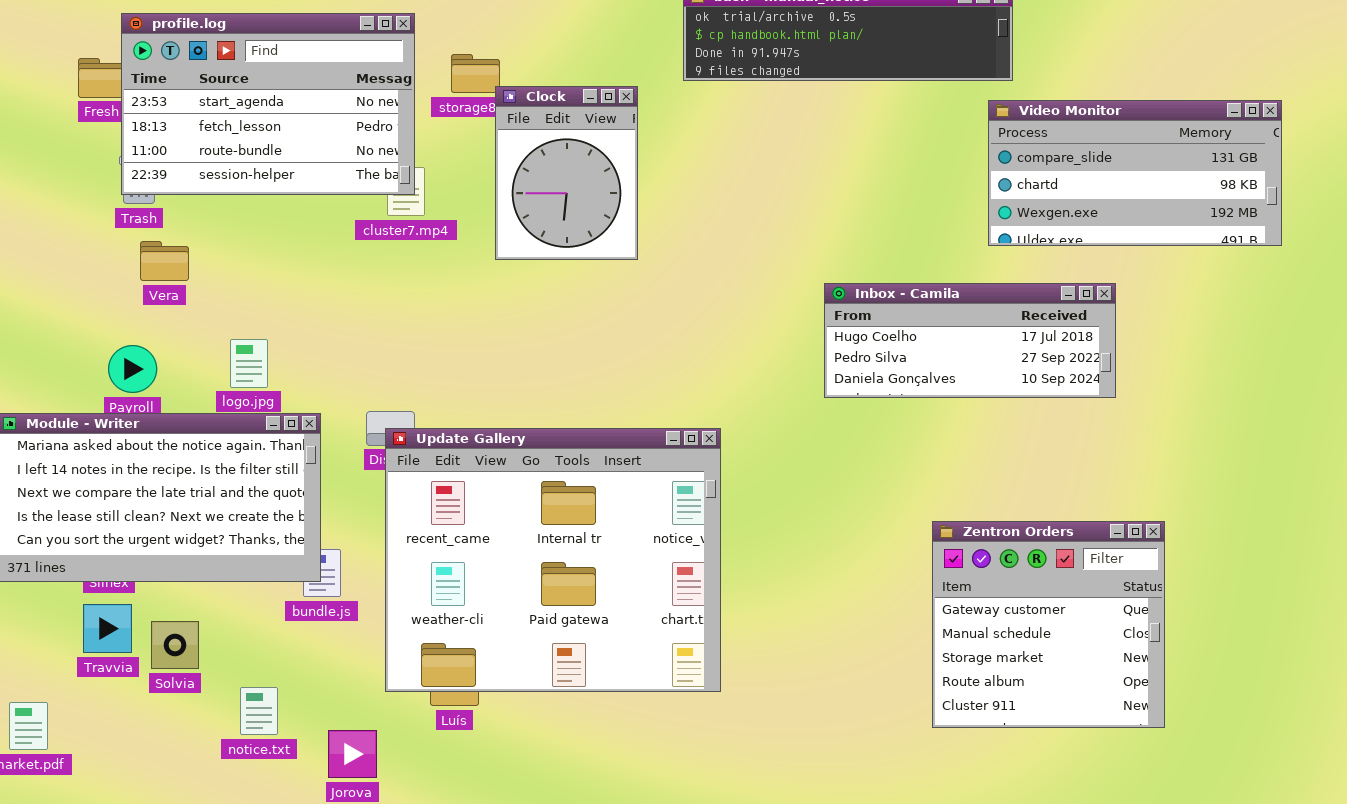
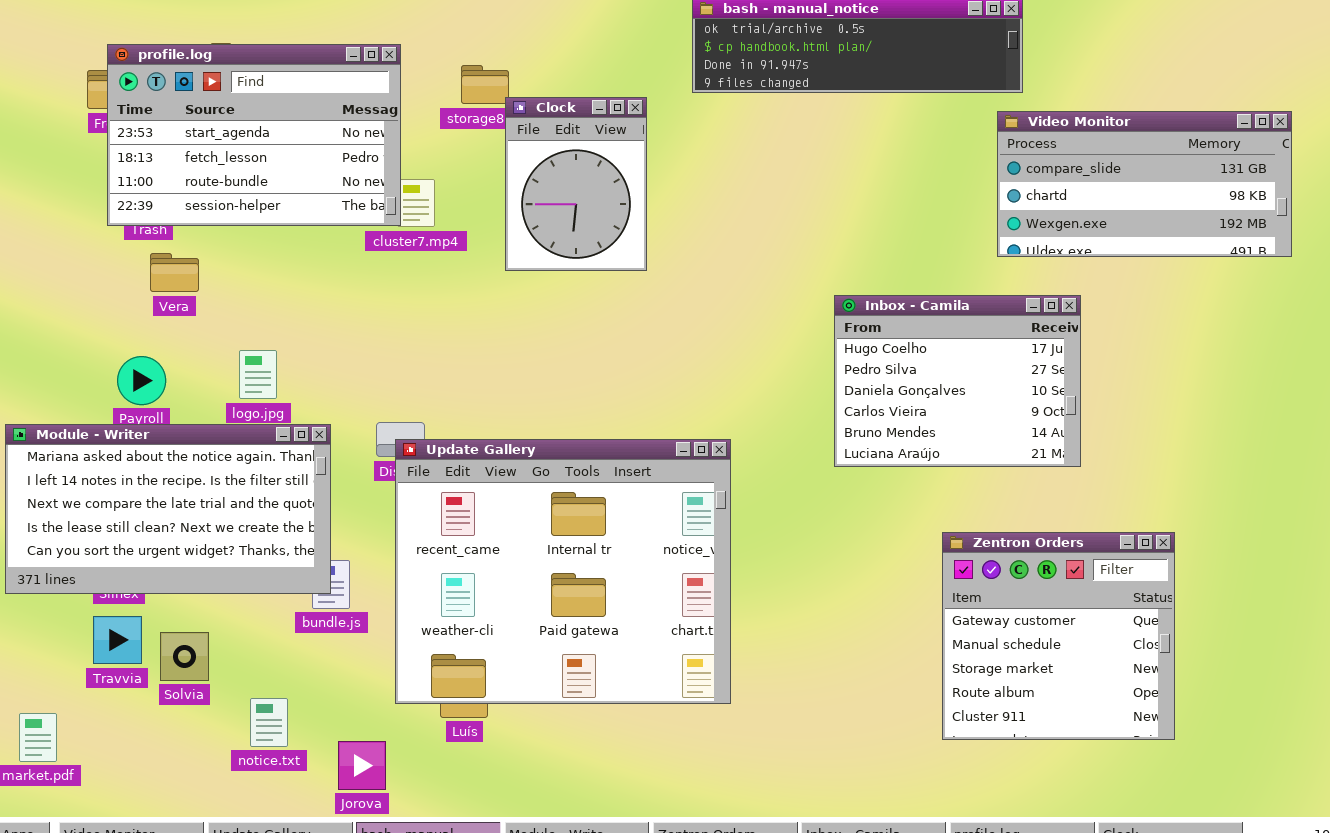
profile.log: [121,13,415,195] -> [107,44,401,226], moved
Inbox - Camila: [824,283,1116,398] -> [834,295,1081,467], resized

